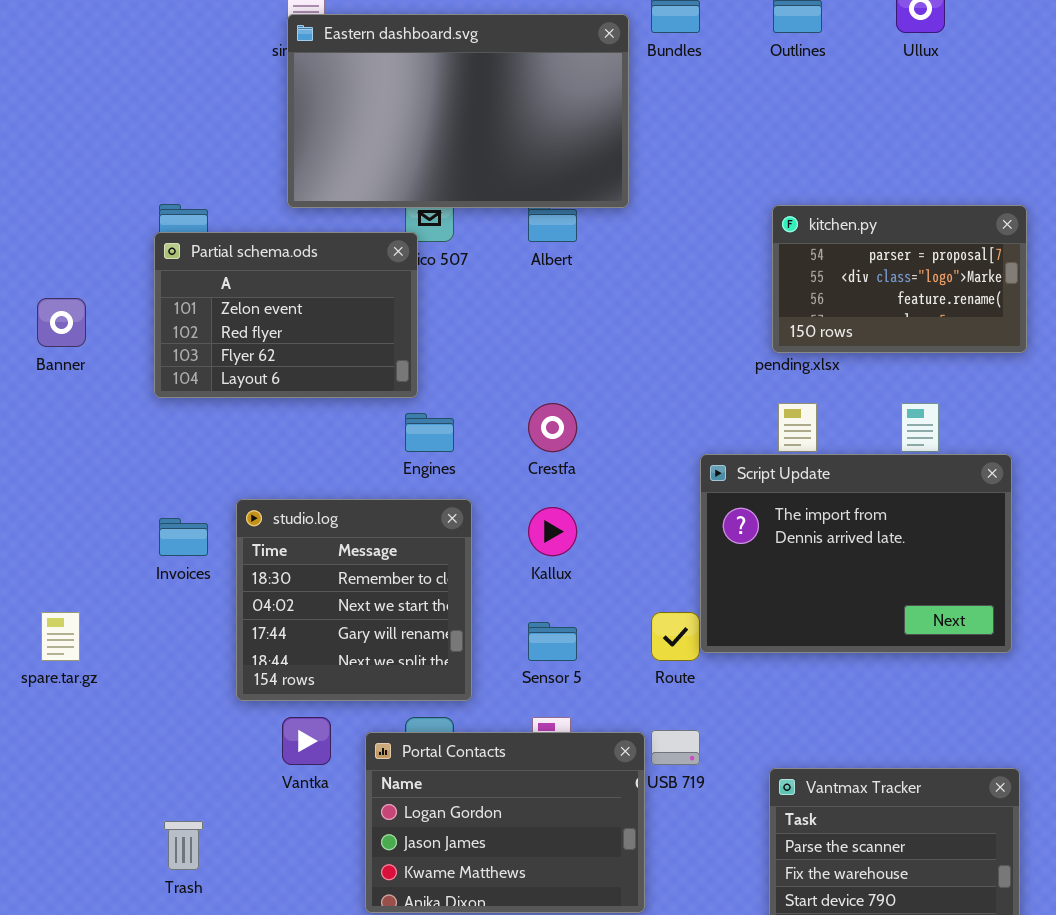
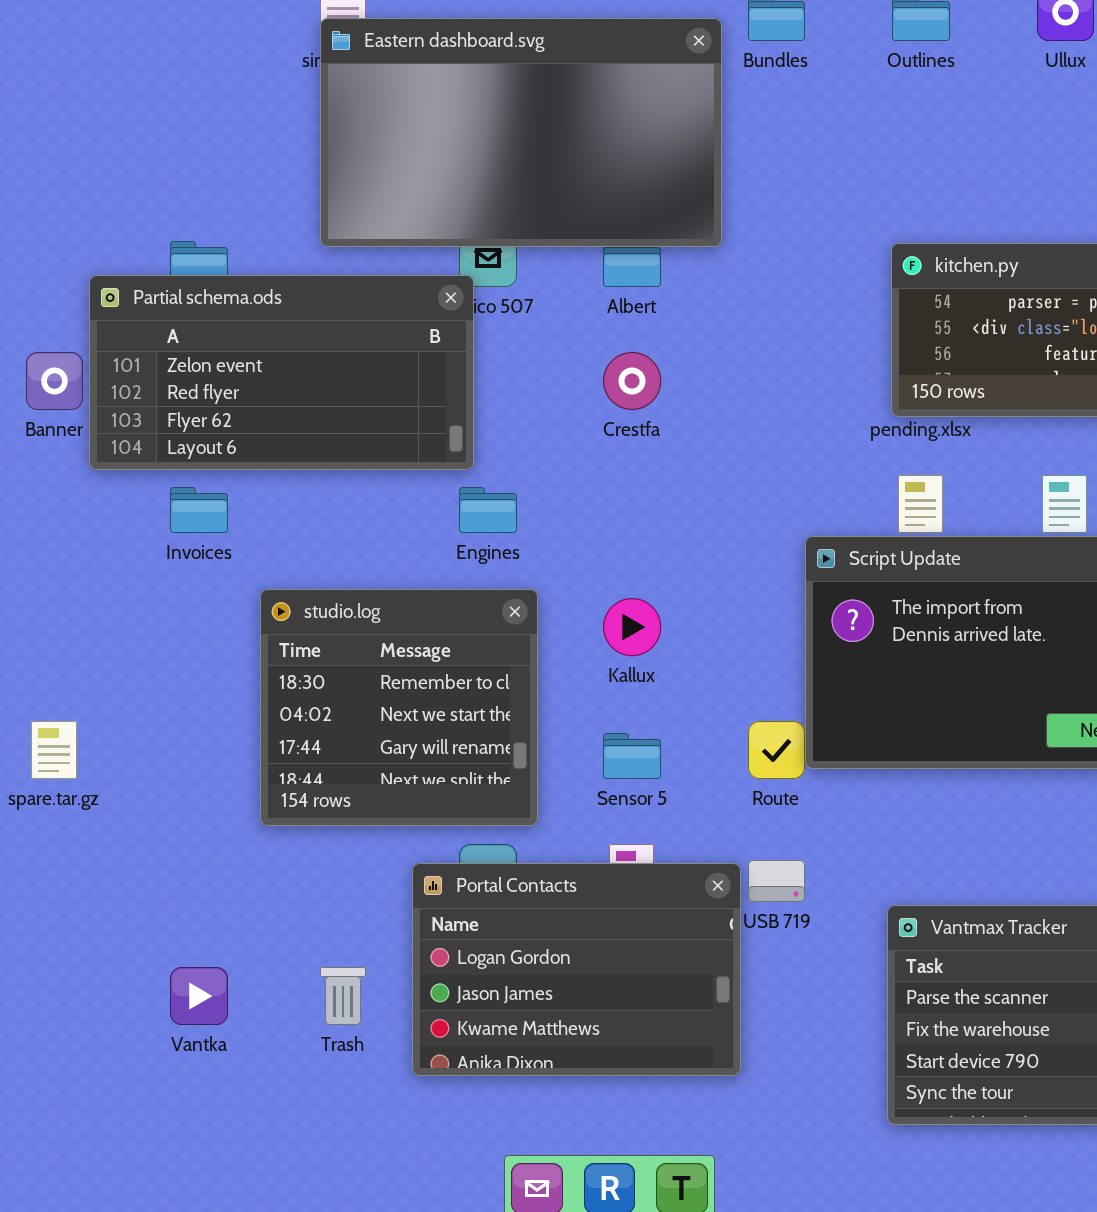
Partial schema.ods: [154,232,418,398] -> [89,275,474,470], resized
Crestfa: [528,403,577,452] -> [603,352,661,410], moved
Invoices: [159,518,208,556] -> [170,487,228,533], moved
Vantka: [282,717,331,765] -> [170,967,228,1025], moved
Trash: [164,821,203,870] -> [320,967,366,1025], moved

